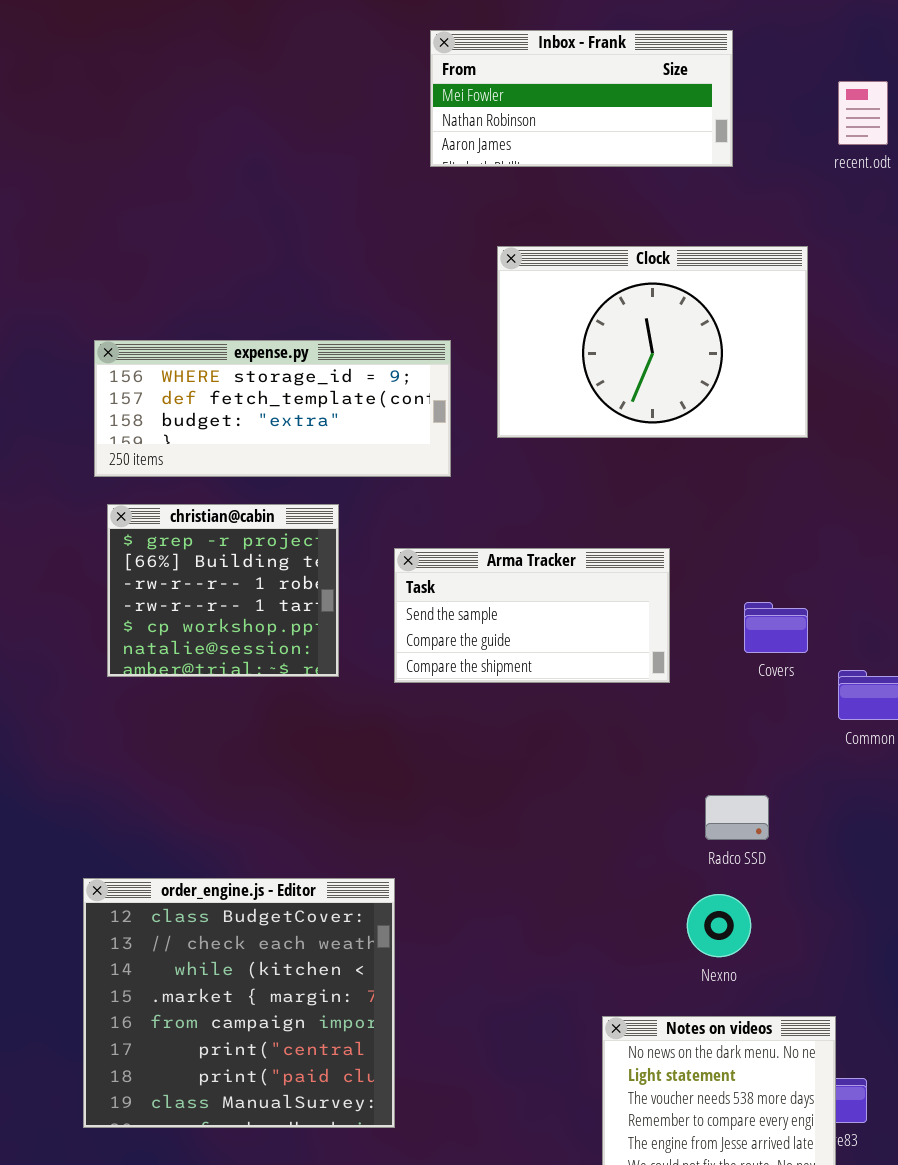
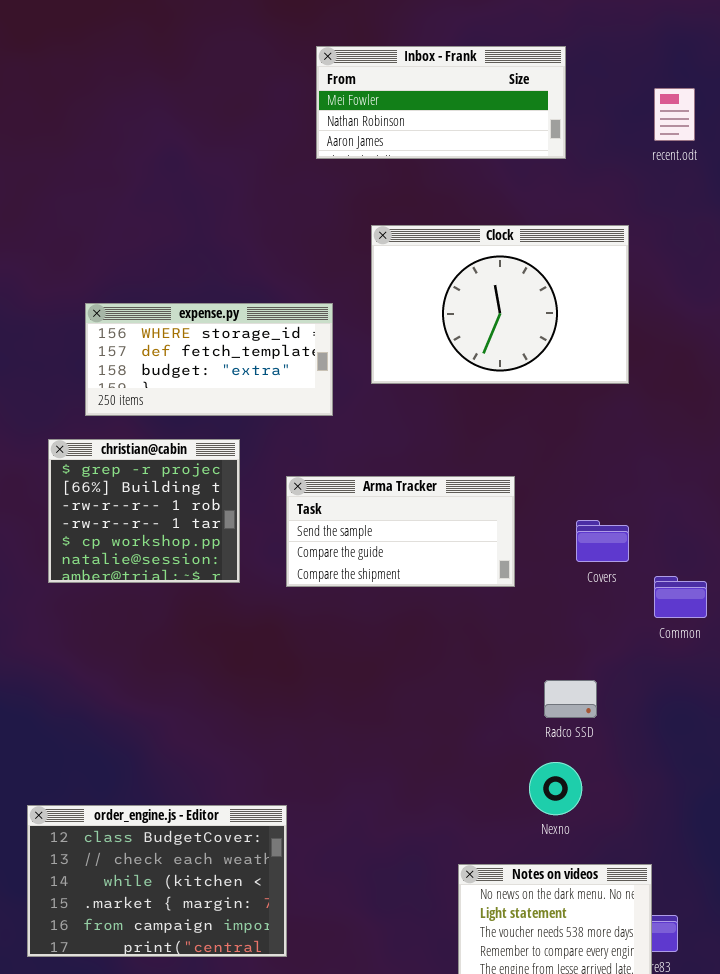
expense.py: [94,340,451,477] -> [85,303,333,416], resized
order_engine.js - Editor: [83,878,395,1128] -> [27,805,287,957], resized

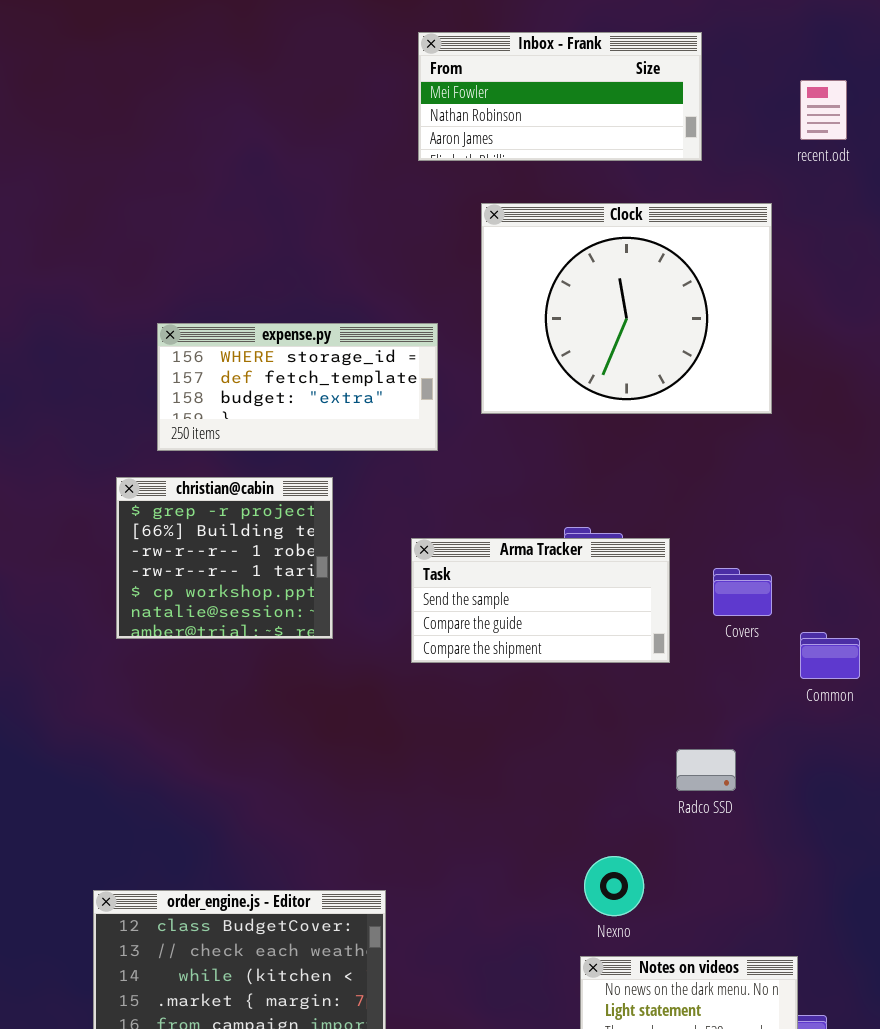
Clock: [371,225,629,384] -> [481,203,772,414], resized
Arma Tracker: [286,476,515,587] -> [411,538,670,663], moved
Nexno: [529,762,582,815] -> [584,856,644,916], moved

